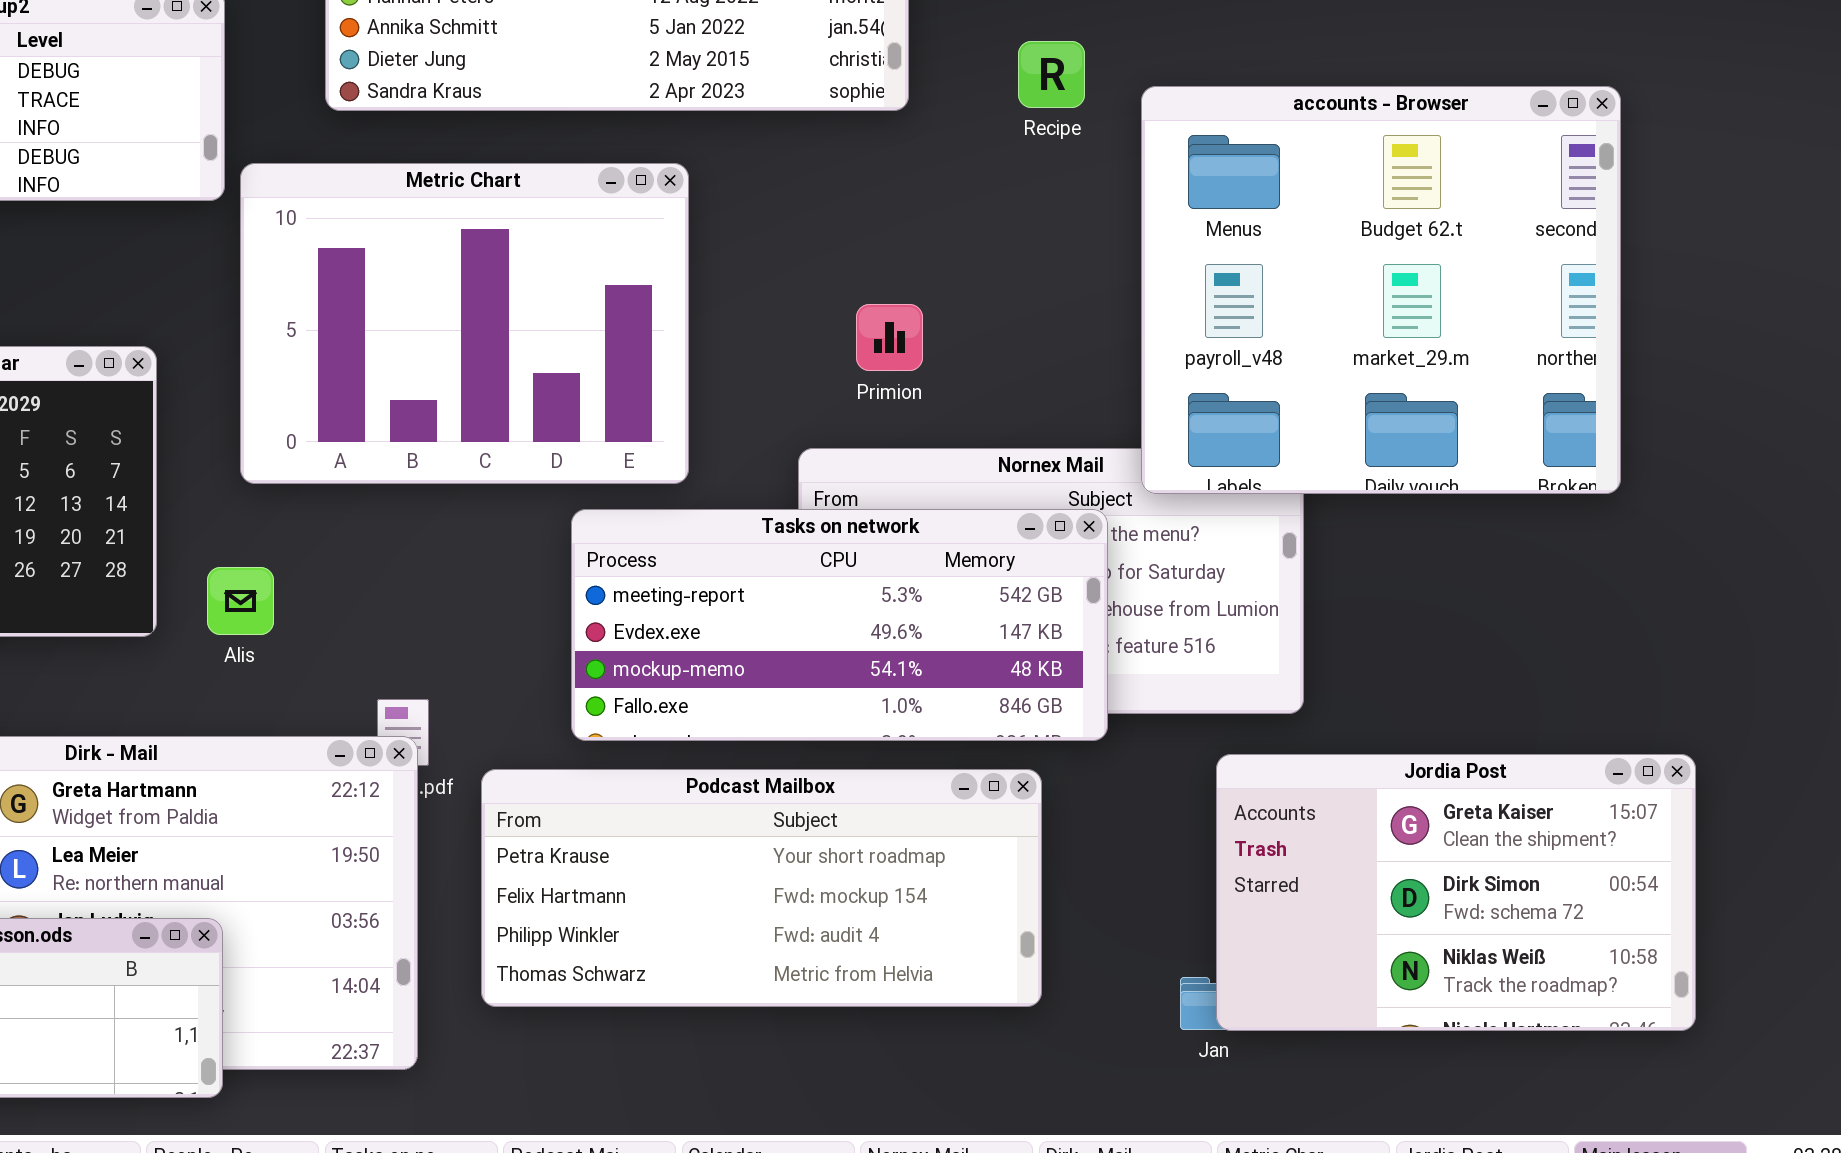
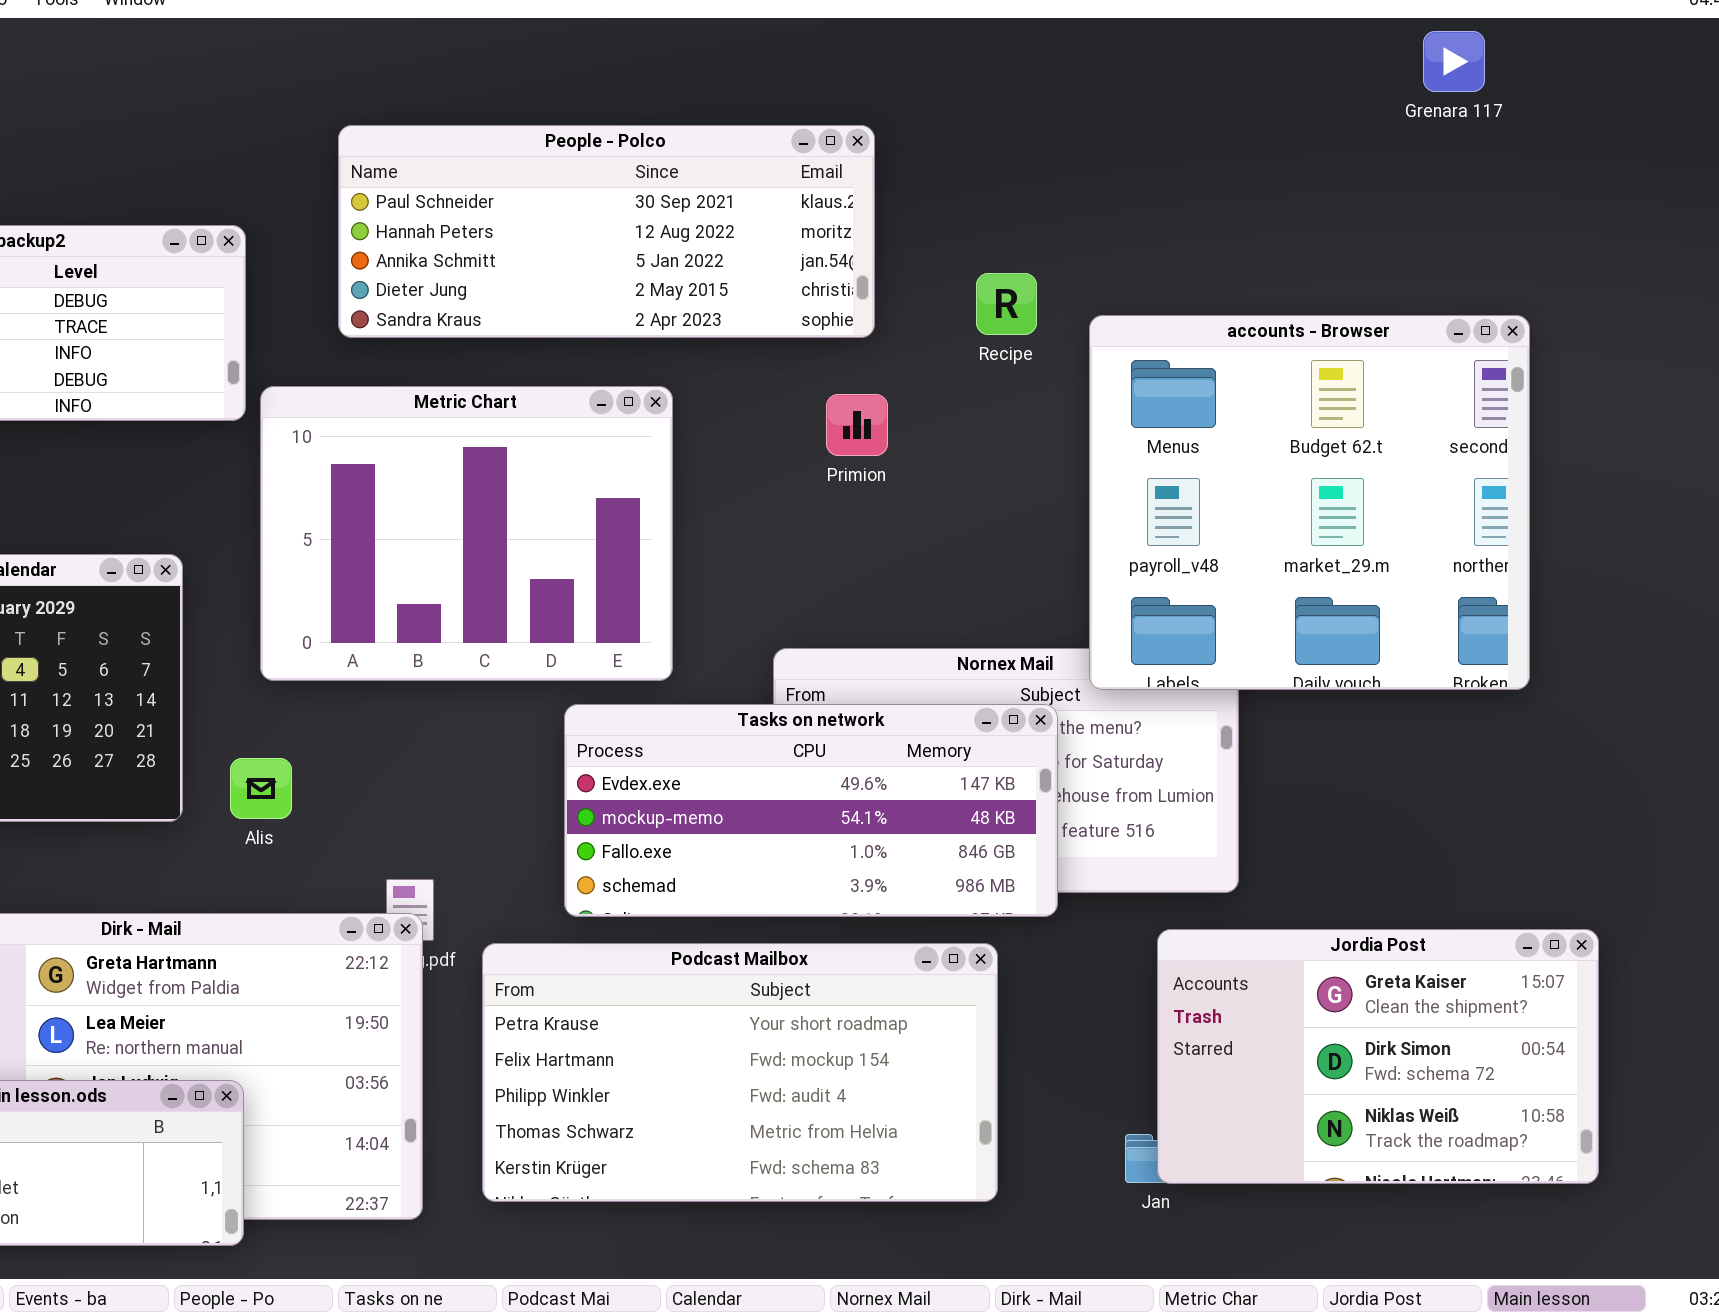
Primion: [856,304,923,371] -> [826,394,888,456], moved
Tasks on network: [571,509,1108,741] -> [564,704,1058,917], scrolled down 1 row
Podcast Mailbox: [481,769,1042,1007] -> [482,943,998,1202], resized

